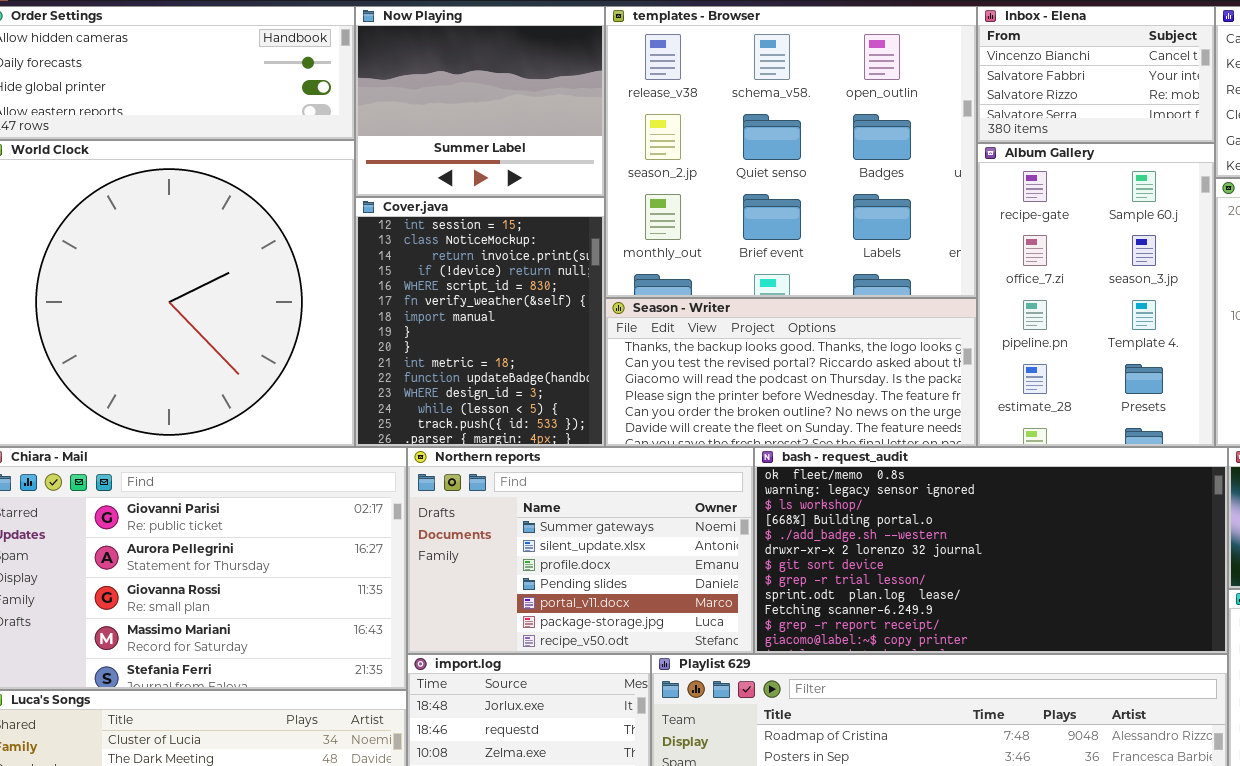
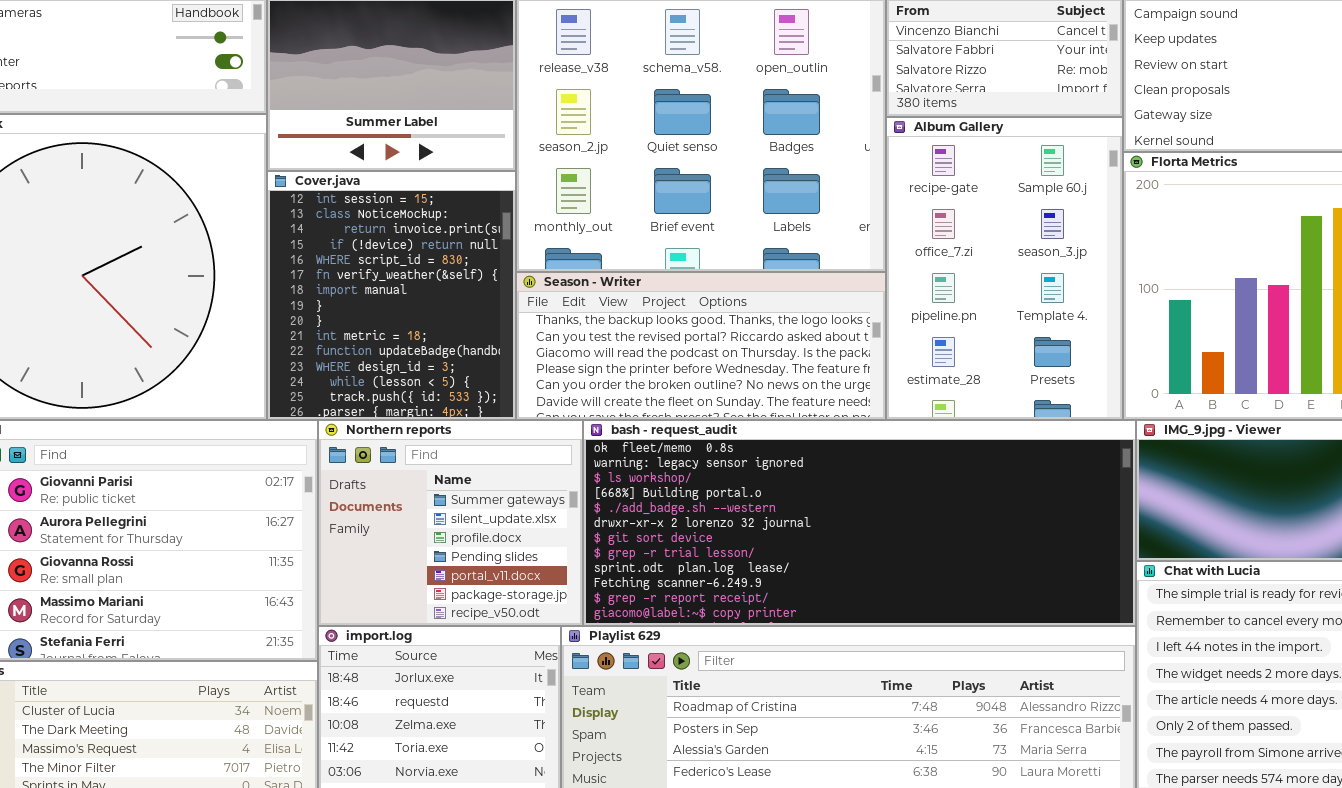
Northern reports: [407,447,754,654] -> [318,420,583,626], resized
bash - request_audit: [754,447,1228,654] -> [583,420,1136,626], resized

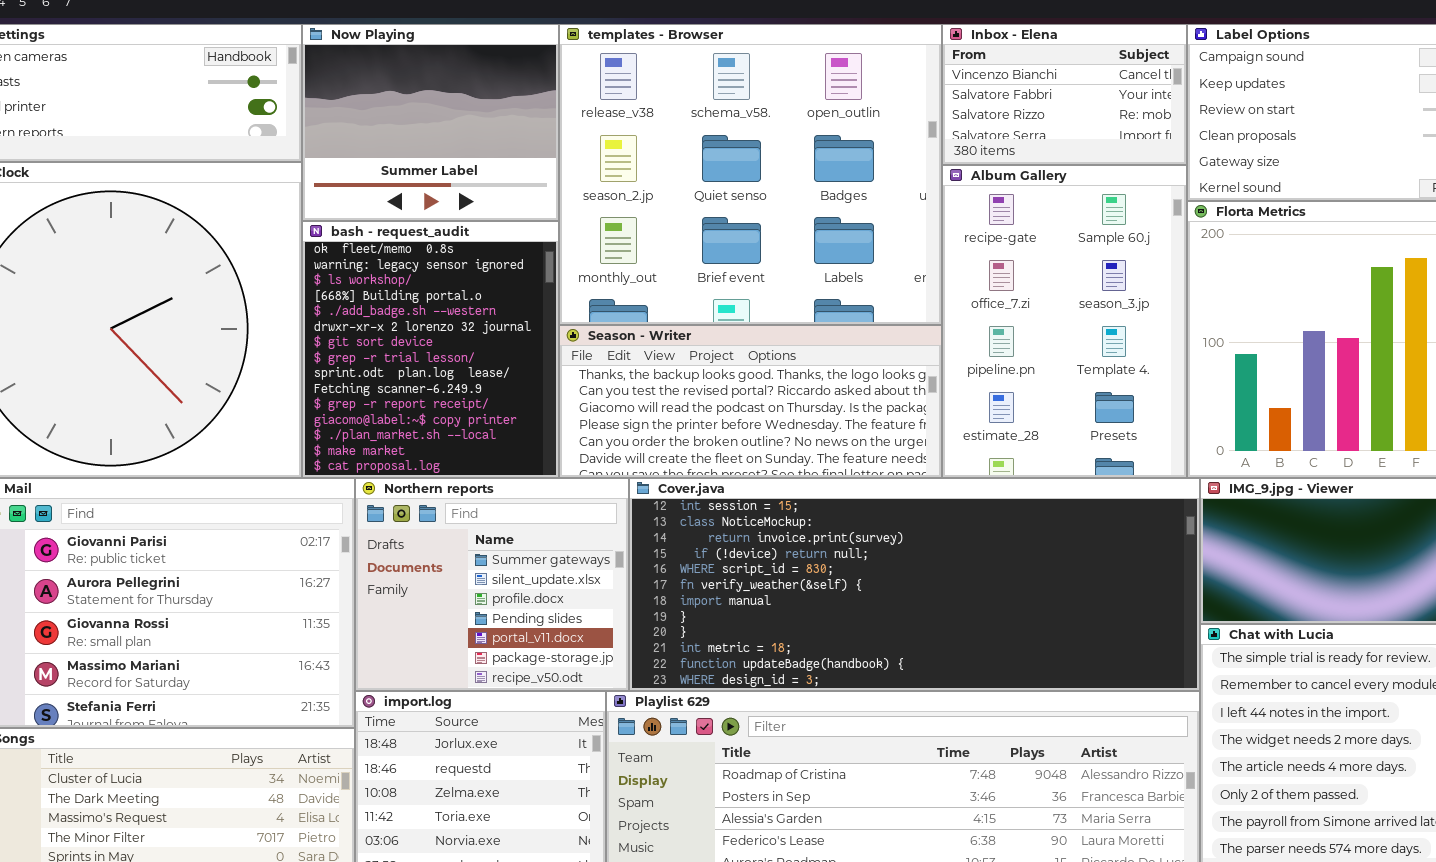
Cover.java: [267,171,516,420] -> [629,478,1200,691], moved, resized
bash - request_audit: [583,420,1136,626] -> [302,221,559,478], moved, resized

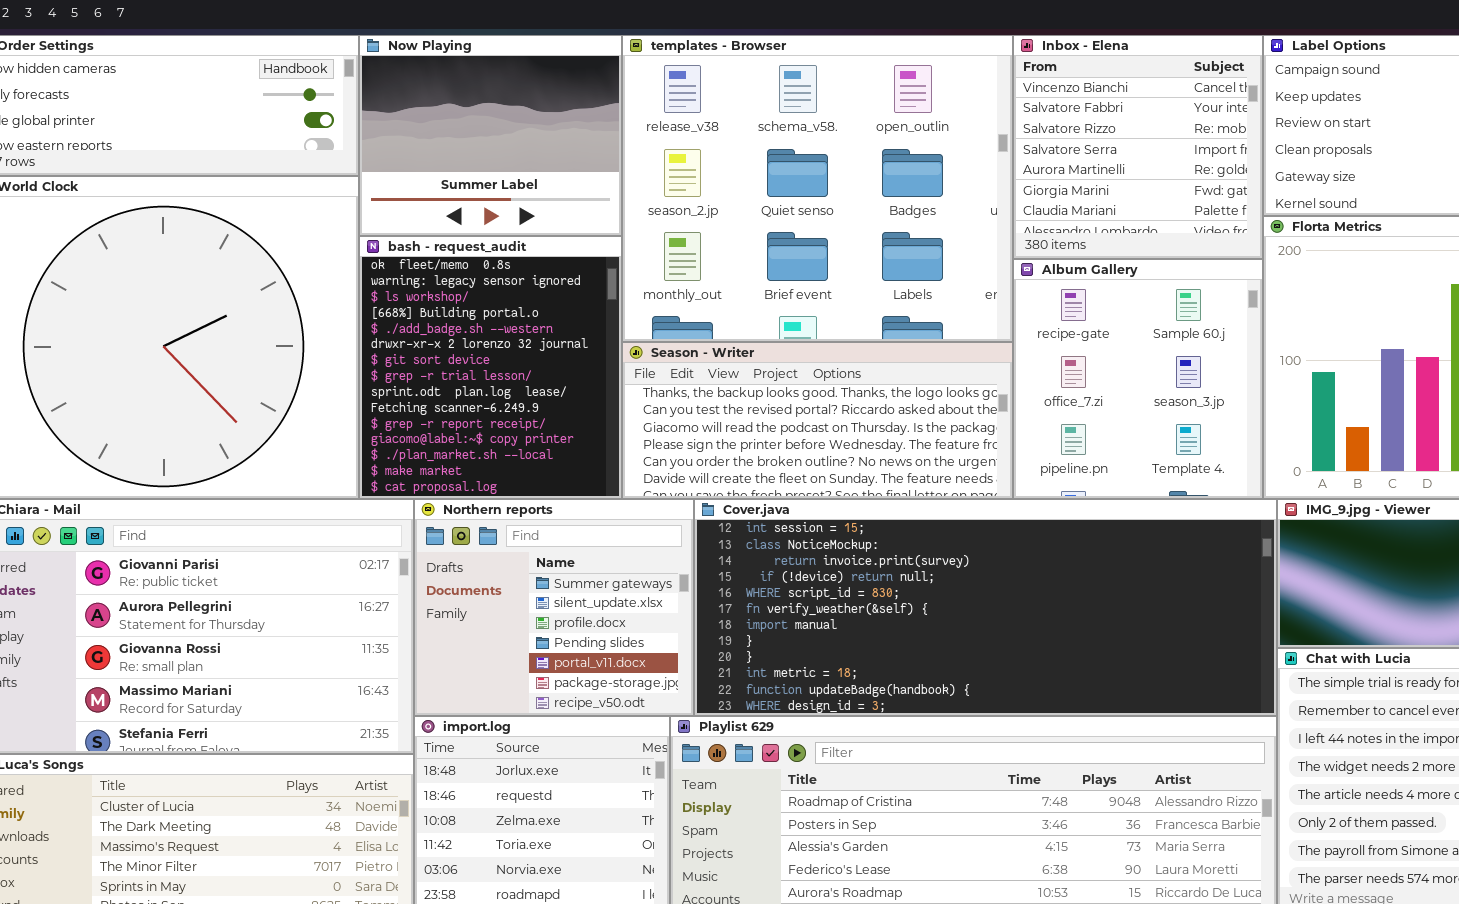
Inbox - Elena: [942,24,1187,165] -> [1013,35,1263,259], resized
Album Gallery: [942,165,1187,478] -> [1013,259,1263,499], resized

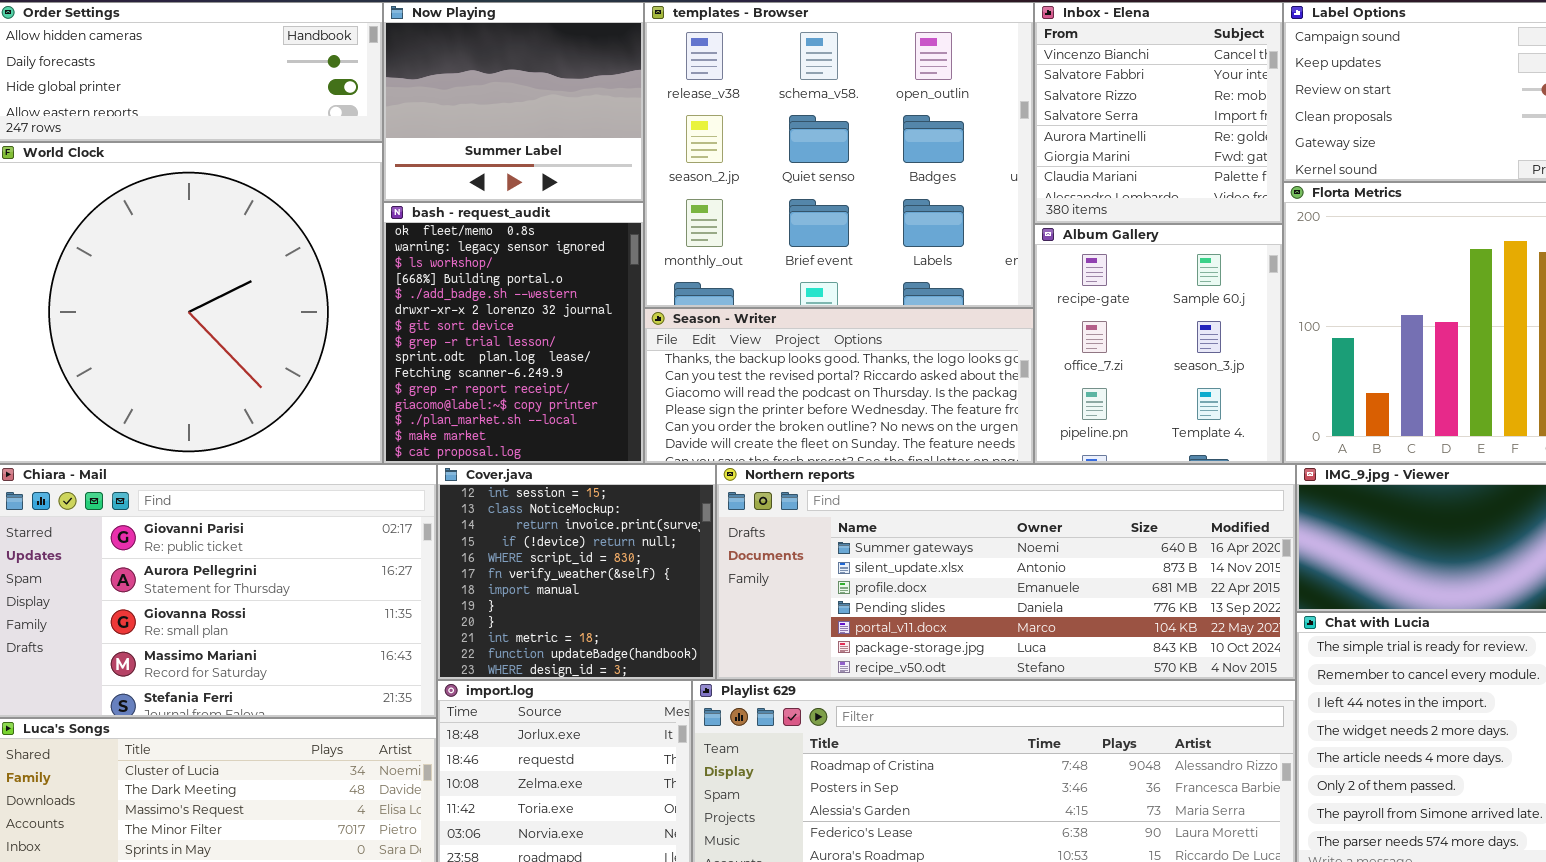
Northern reports: [414,499,694,716] -> [716,464,1296,680], moved, resized
Cover.java: [694,499,1277,716] -> [437,464,716,680], moved, resized

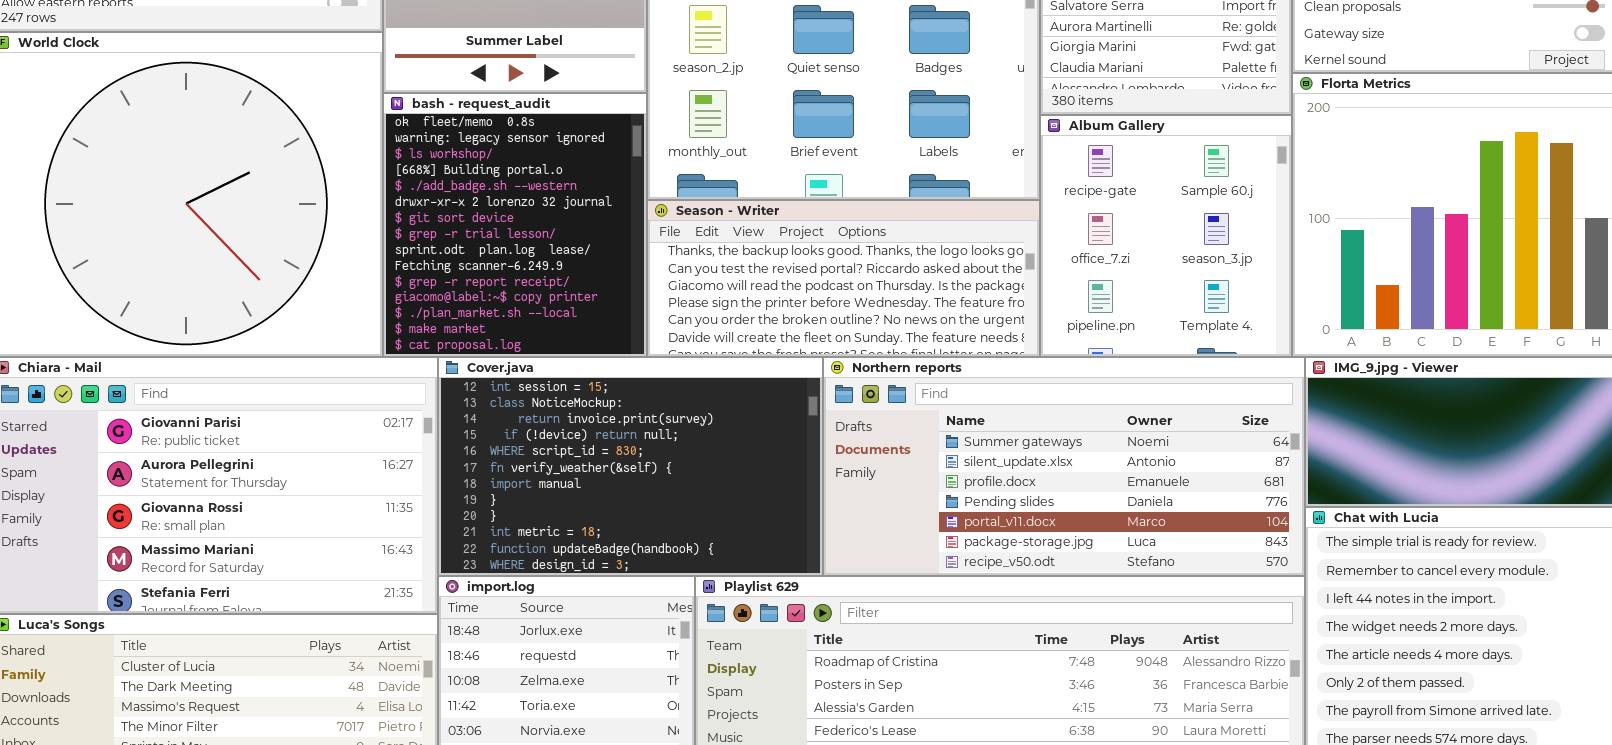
Cover.java: [437,464,716,680] -> [438,357,823,576], resized
Northern reports: [716,464,1296,680] -> [823,357,1305,576], resized

